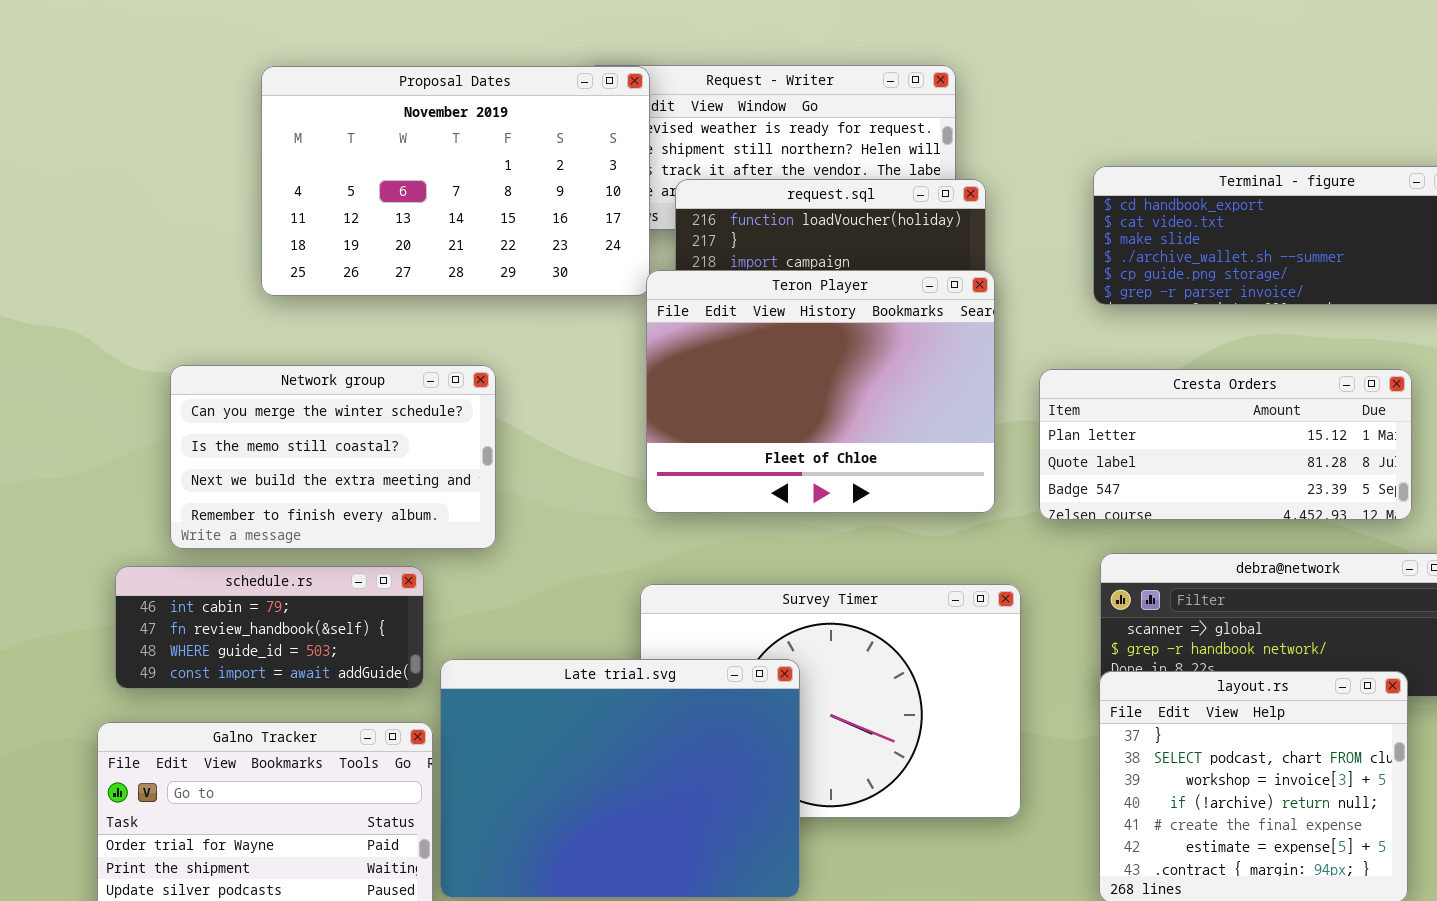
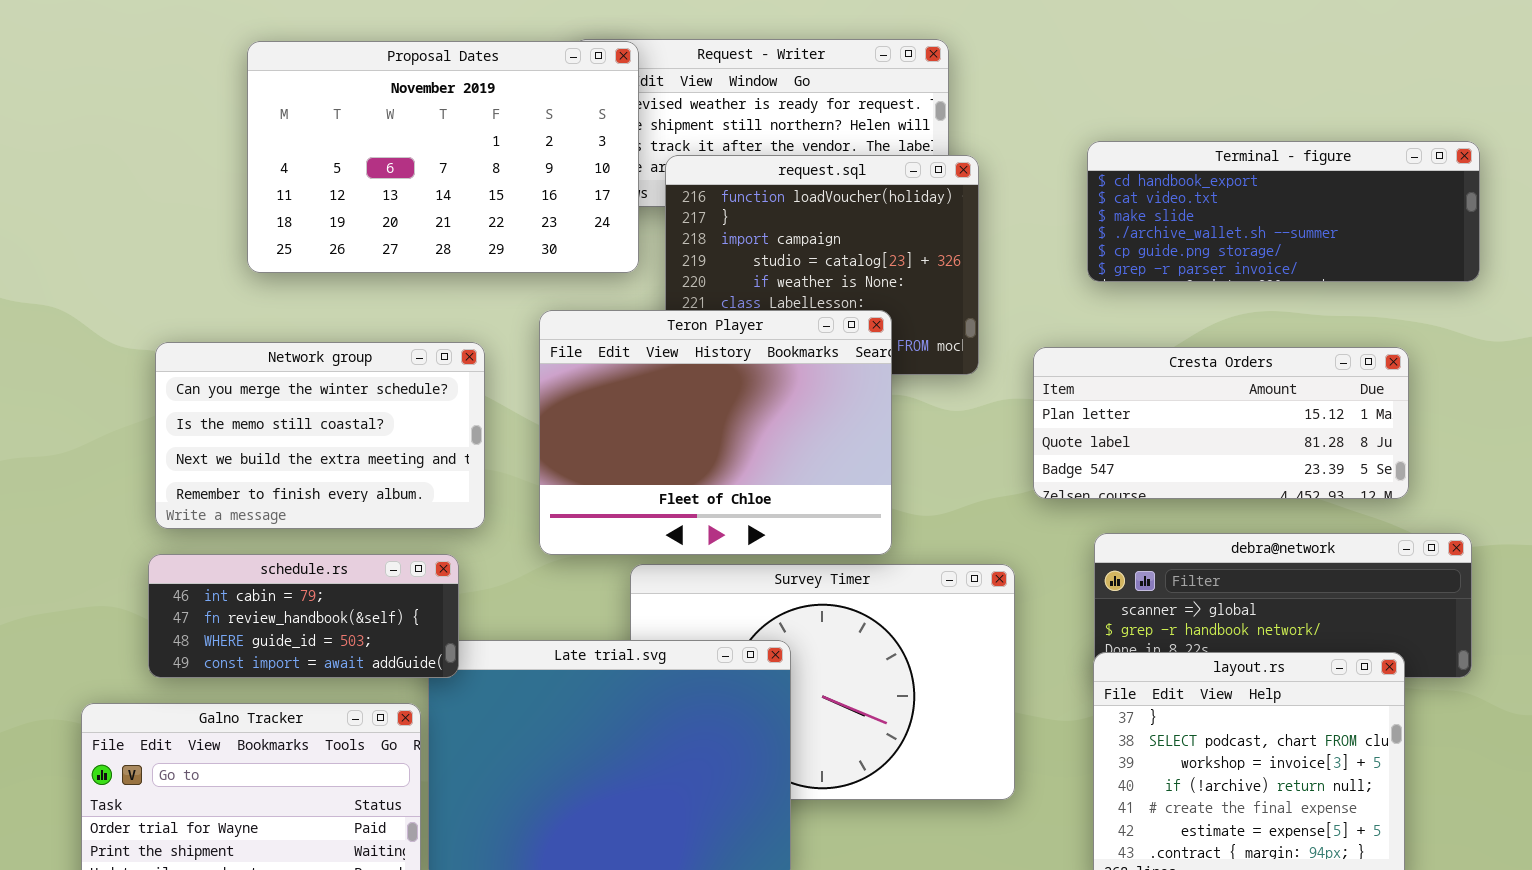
Teron Player: [646,270,995,513] -> [539,310,892,555], moved
schedule.rs: [115,566,424,689] -> [148,554,459,678], moved

